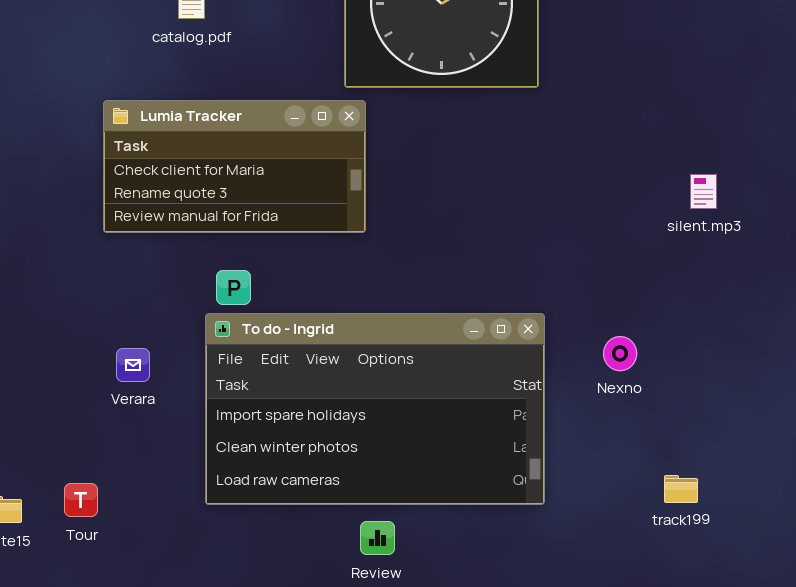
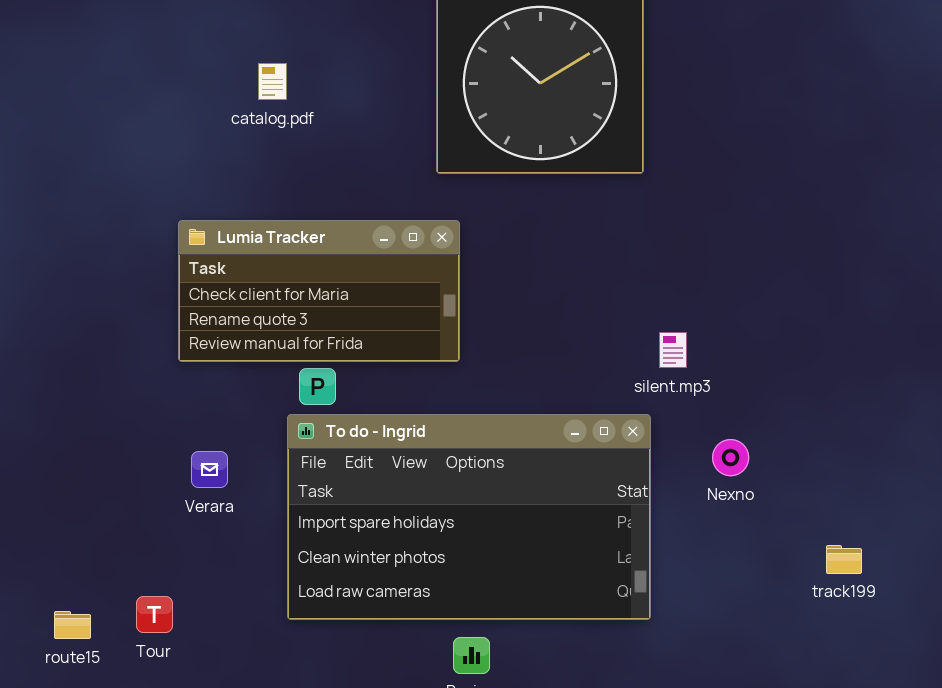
Lumia Tracker: [103,100,366,233] -> [178,220,460,362], moved
silent.mp3: [690,174,717,209] -> [659,332,687,368], moved
track199: [664,475,698,503] -> [826,545,862,574], moved

